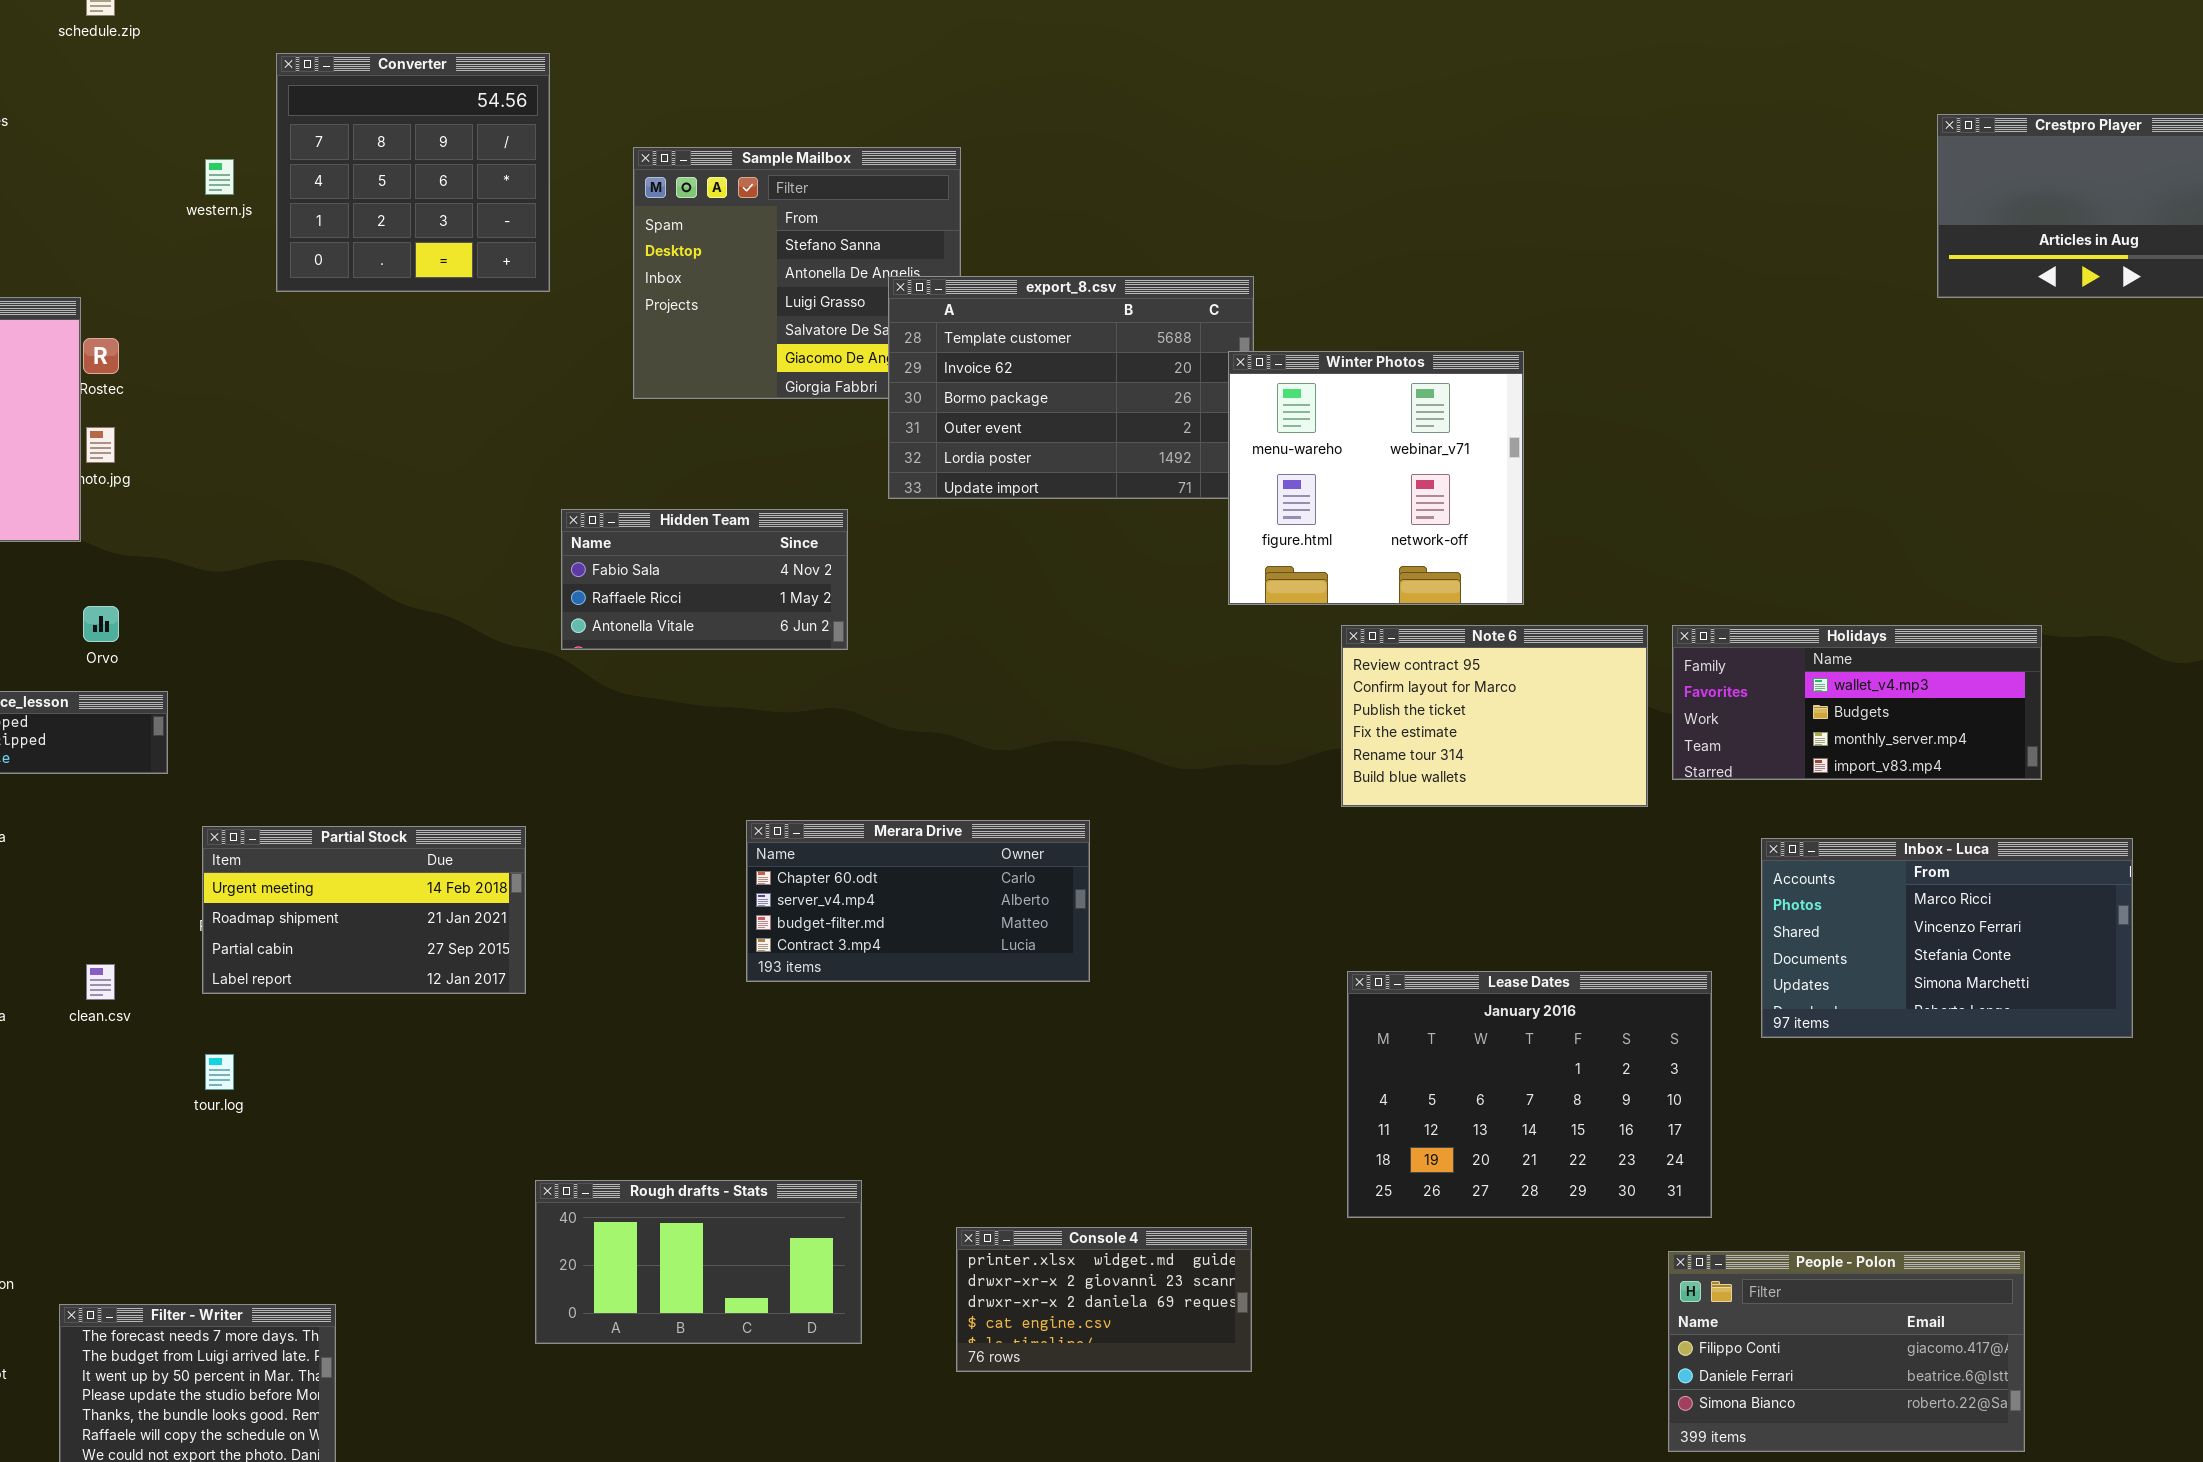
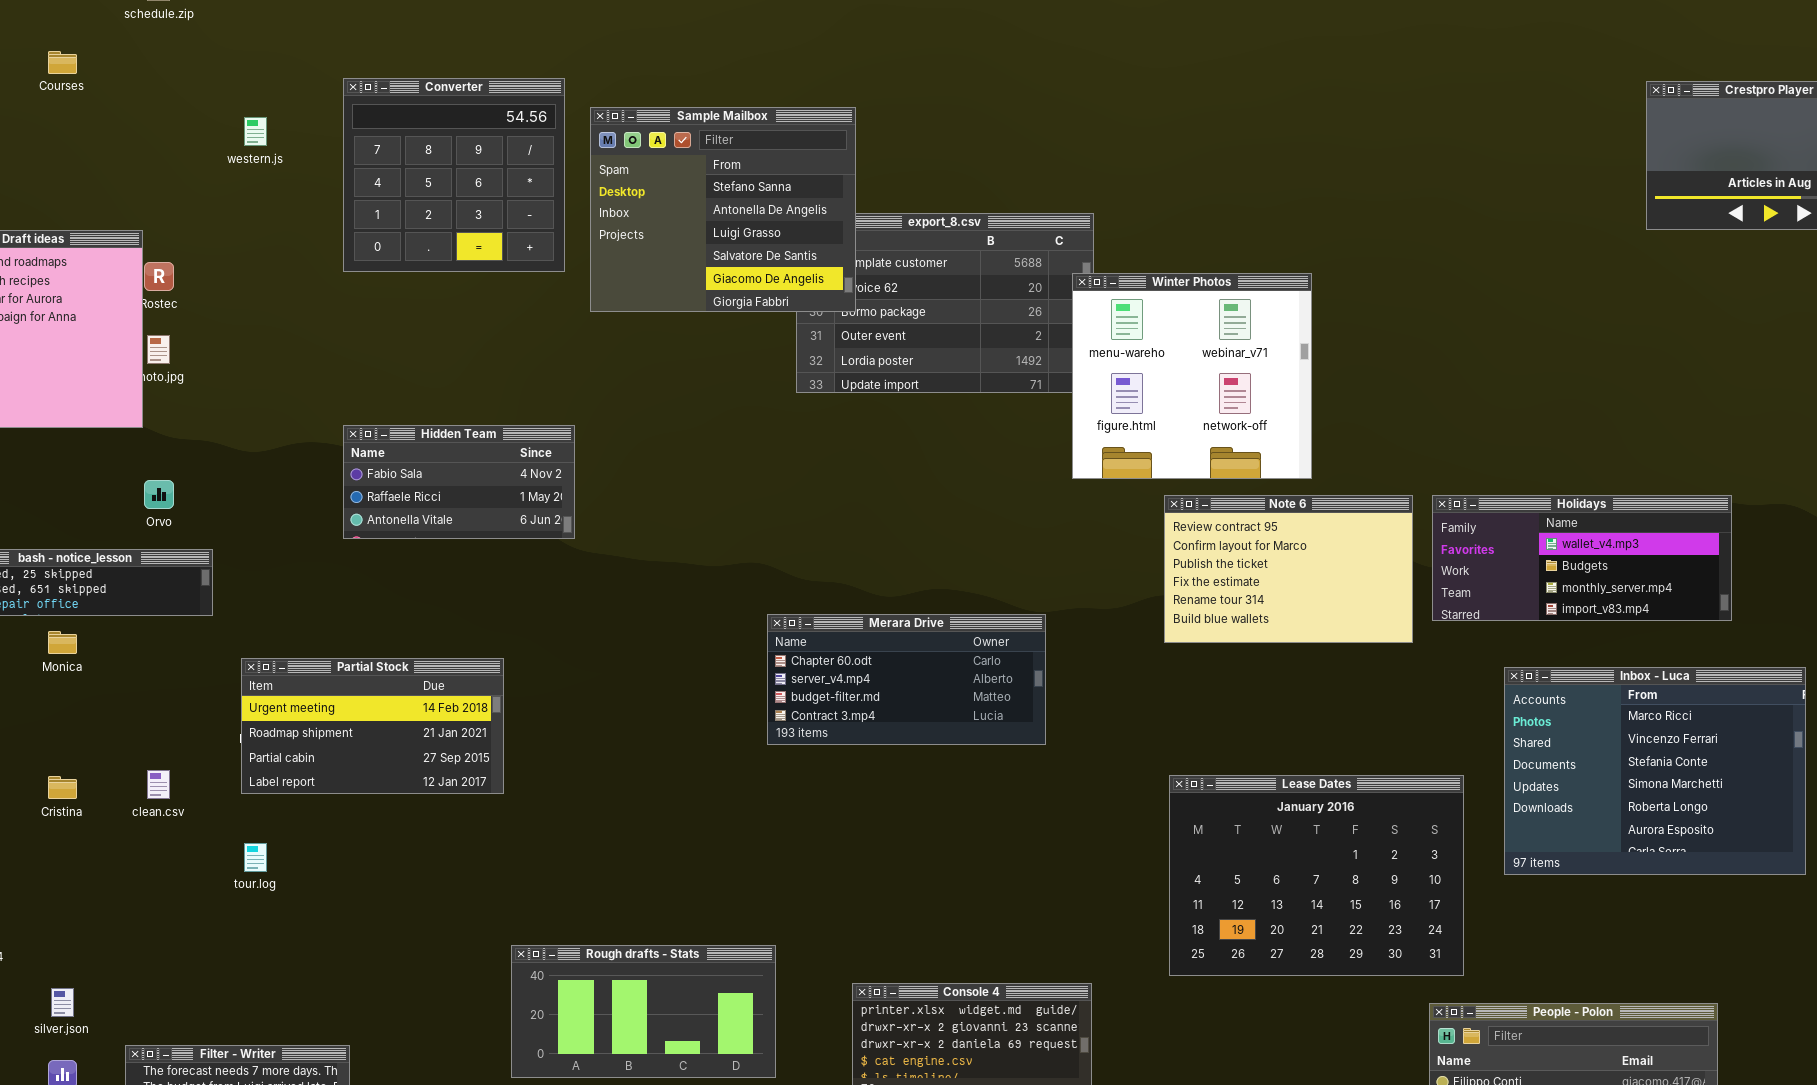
Converter: [276,53,550,292] -> [343,78,565,272], moved
Sample Mailbox: [633,147,961,399] -> [590,107,856,312], raised
Hidden Team: [561,509,848,650] -> [343,425,575,539], moved
Merara Drive: [746,820,1090,982] -> [767,614,1046,745], moved
Inbox - Luca: [1761,838,2133,1038] -> [1504,667,1806,875], resized

